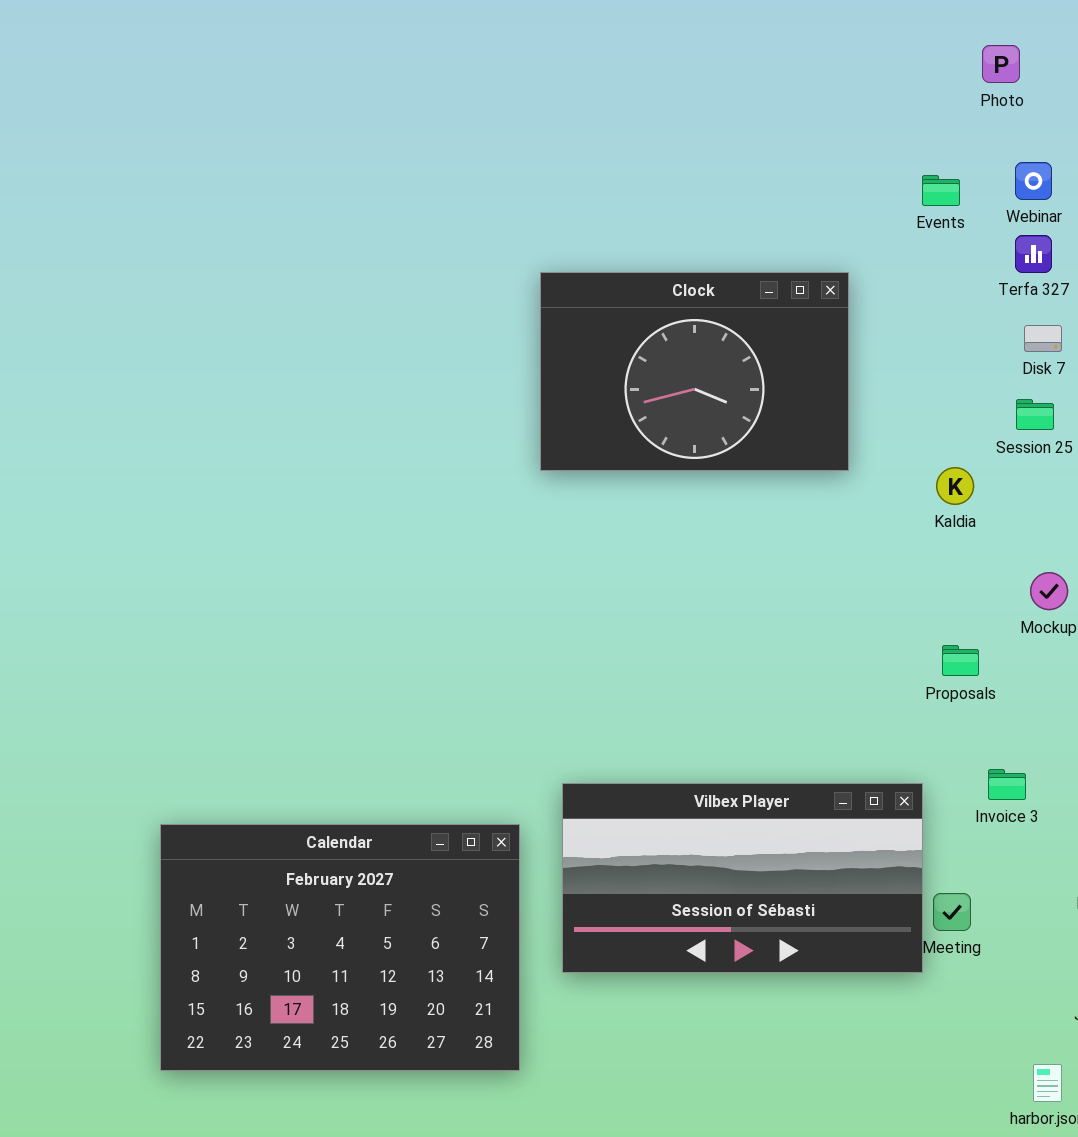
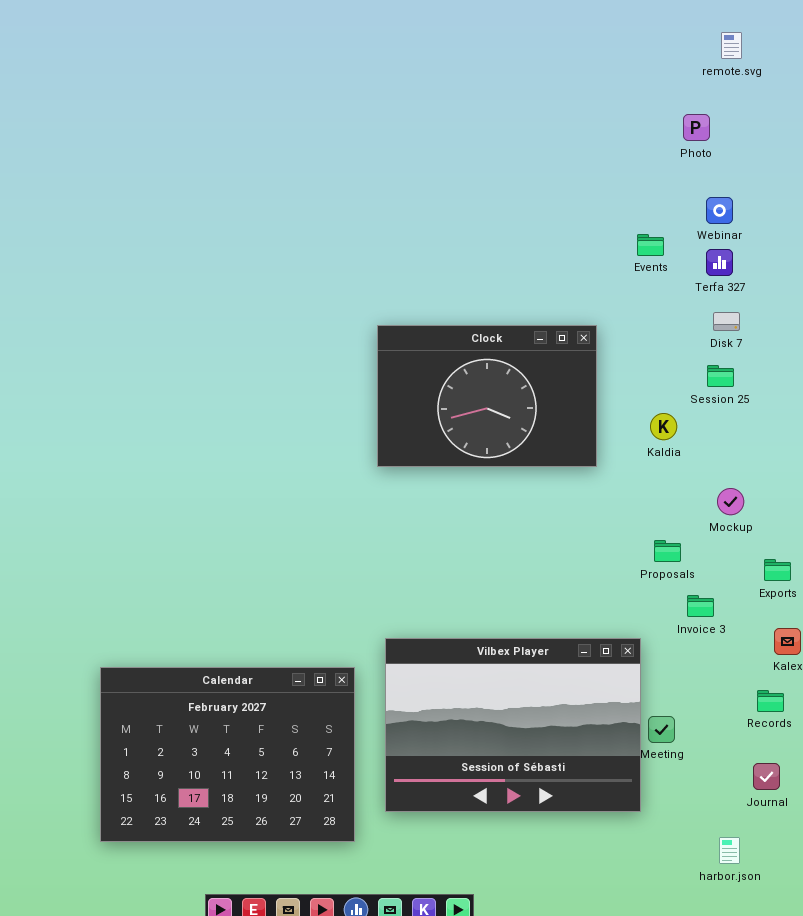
Events: [922,175,960,206] -> [637,234,664,256], moved
Clock: [540,272,849,471] -> [377,325,597,467], moved
Invoice 3: [988,769,1026,800] -> [687,595,714,617], moved
Vilbex Player: [562,783,923,973] -> [385,638,641,812], resized

